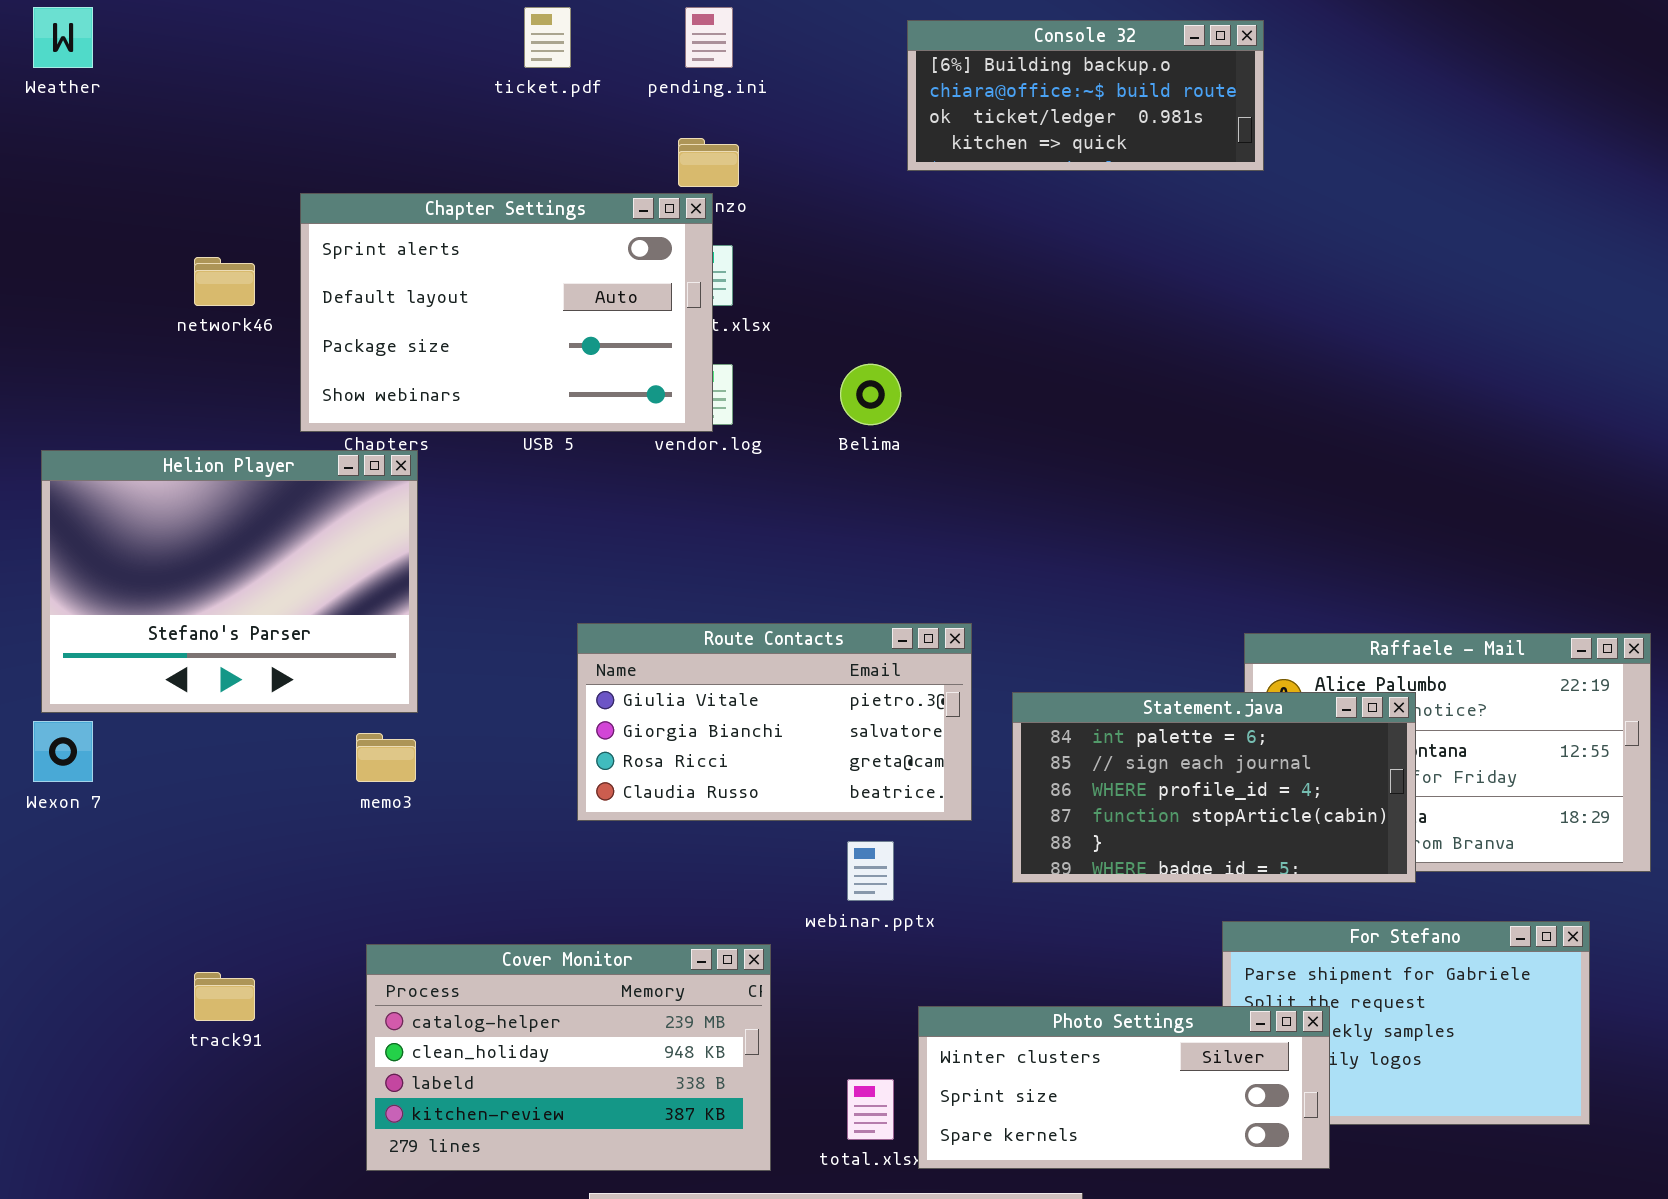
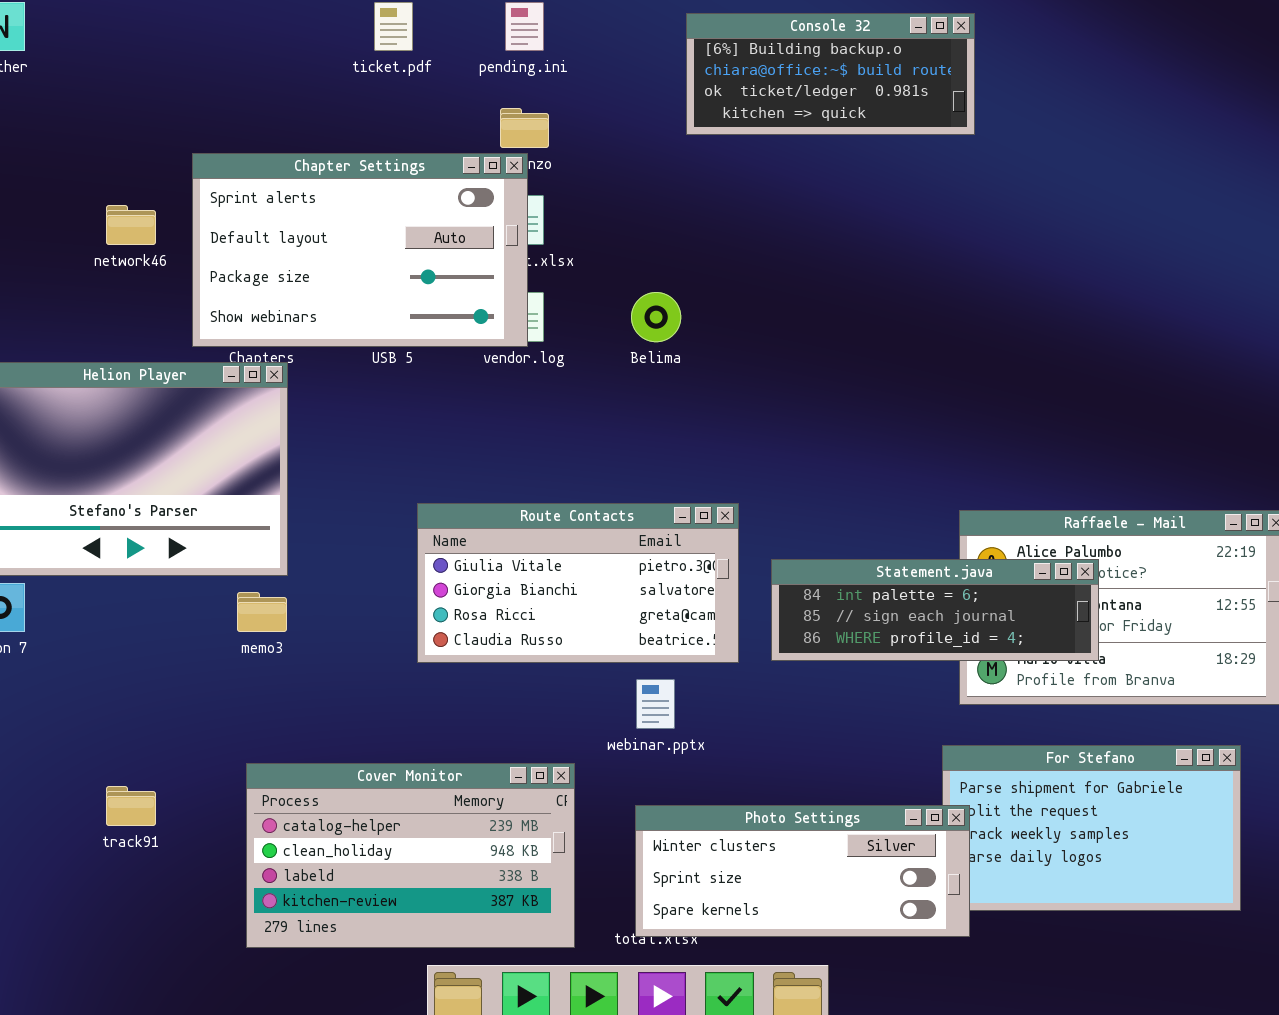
Statement.java: [1012,692,1416,883] -> [771,559,1099,661], resized
Photo Settings: [918,1006,1330,1169] -> [635,805,970,937], moved

